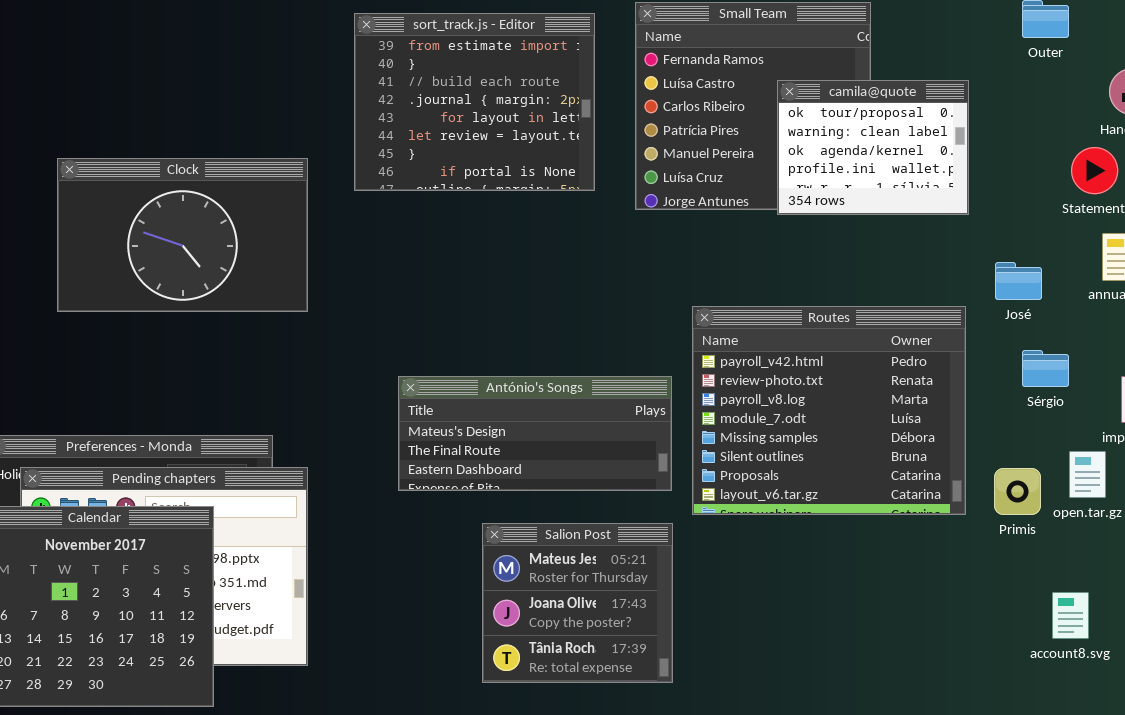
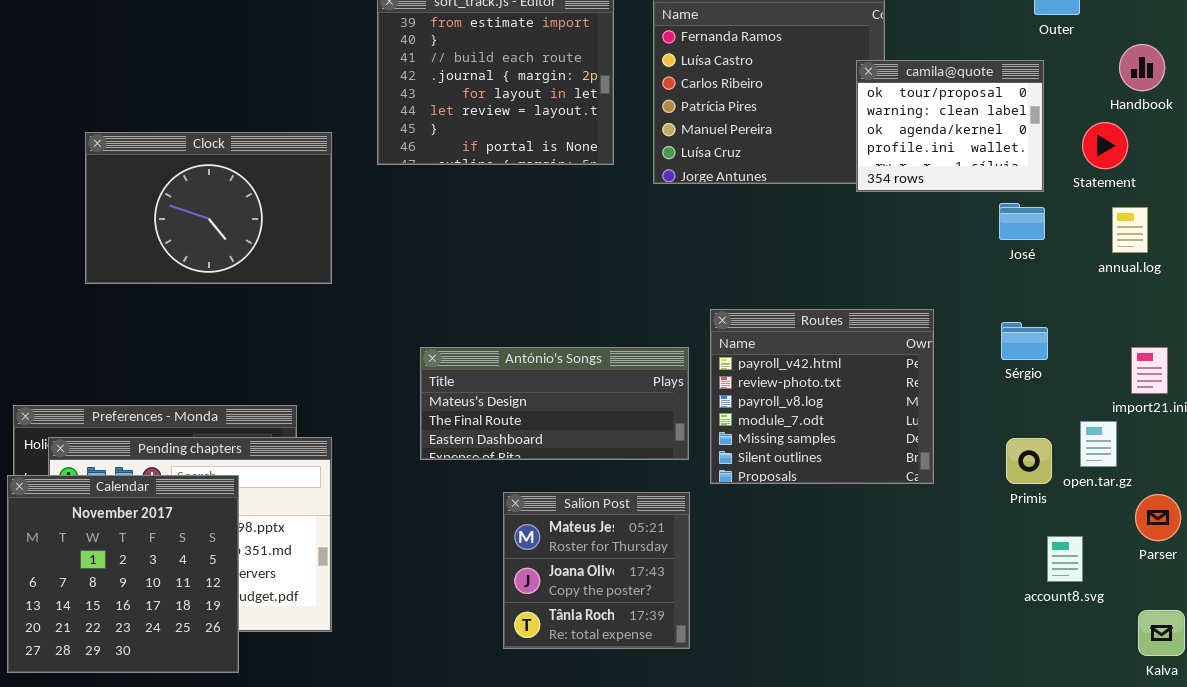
camila@quote: [777,80,969,215] -> [856,60,1044,192], moved
José: [995,262,1042,300] -> [999,203,1045,240], moved
Routes: [692,306,966,515] -> [710,309,934,484], resized
Sérgio: [1022,350,1069,387] -> [1001,322,1048,360], moved
account8.svg: [1052,592,1089,639] -> [1047,536,1083,582], moved

